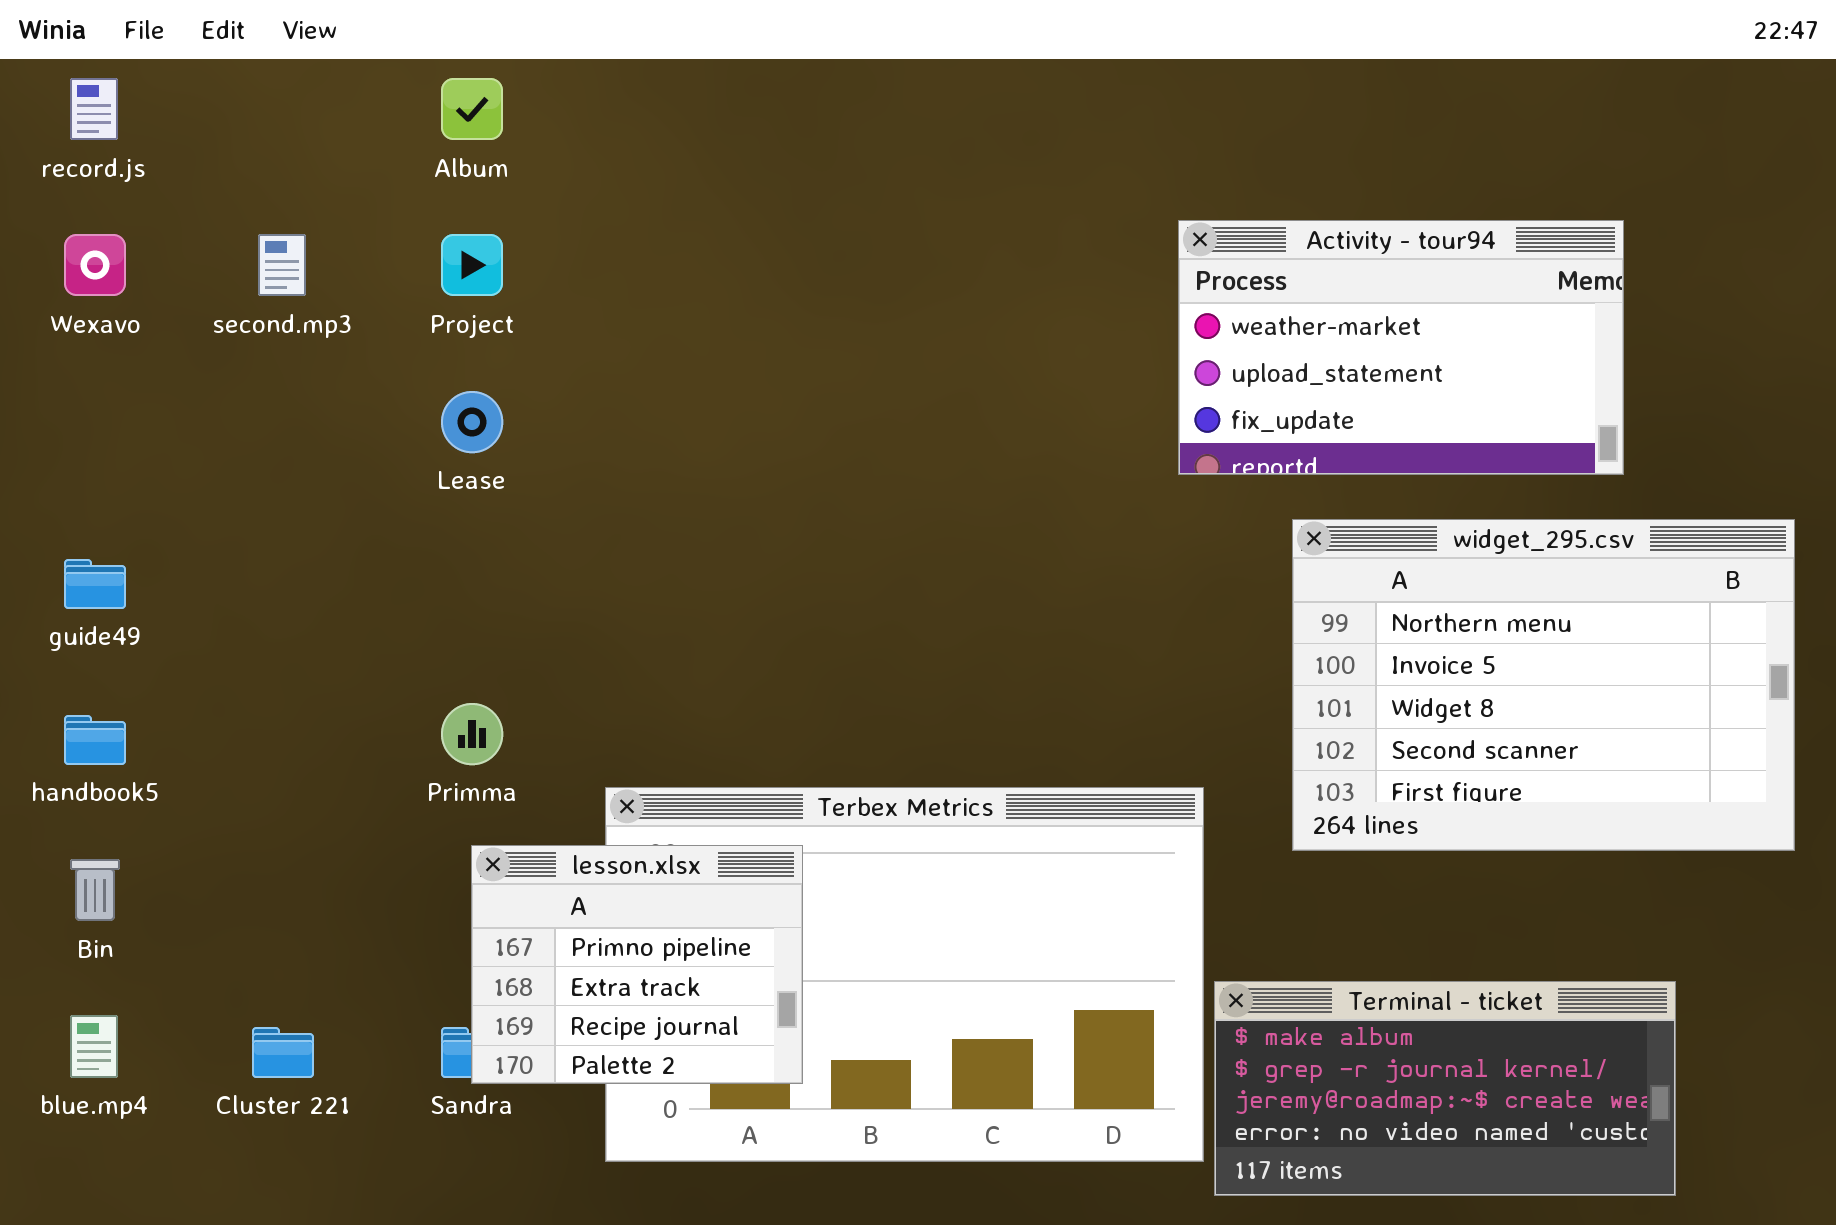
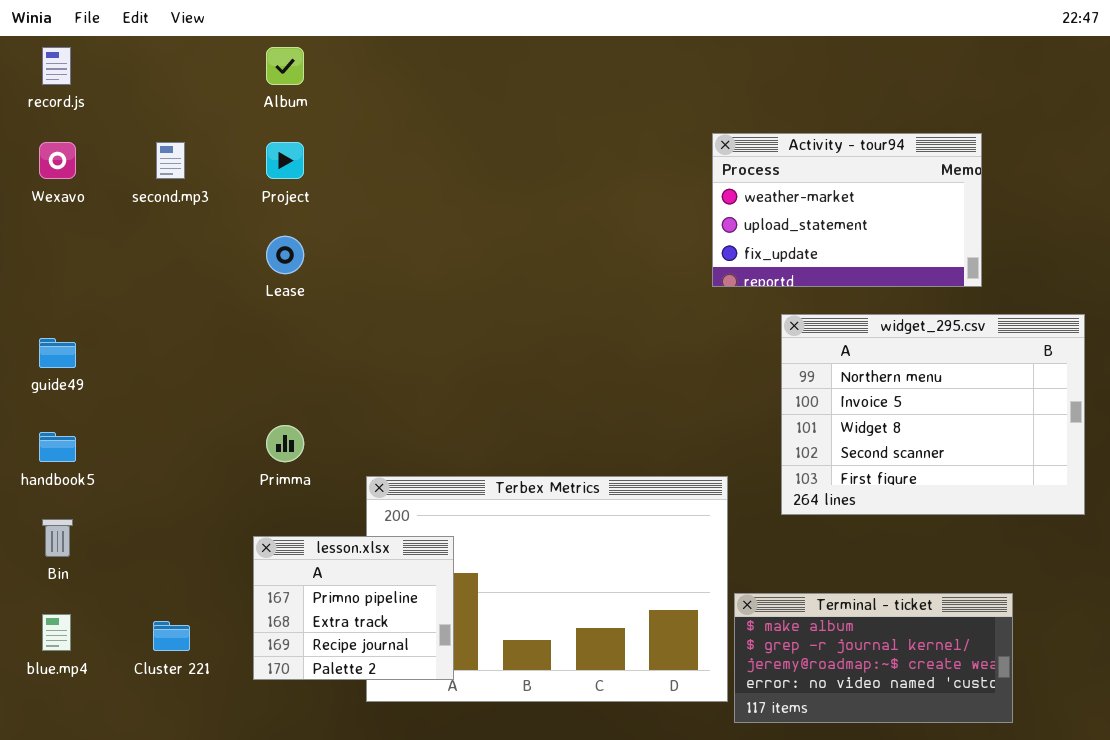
lesson.xlsx: [471,845,803,1084] -> [253,536,454,680], moved

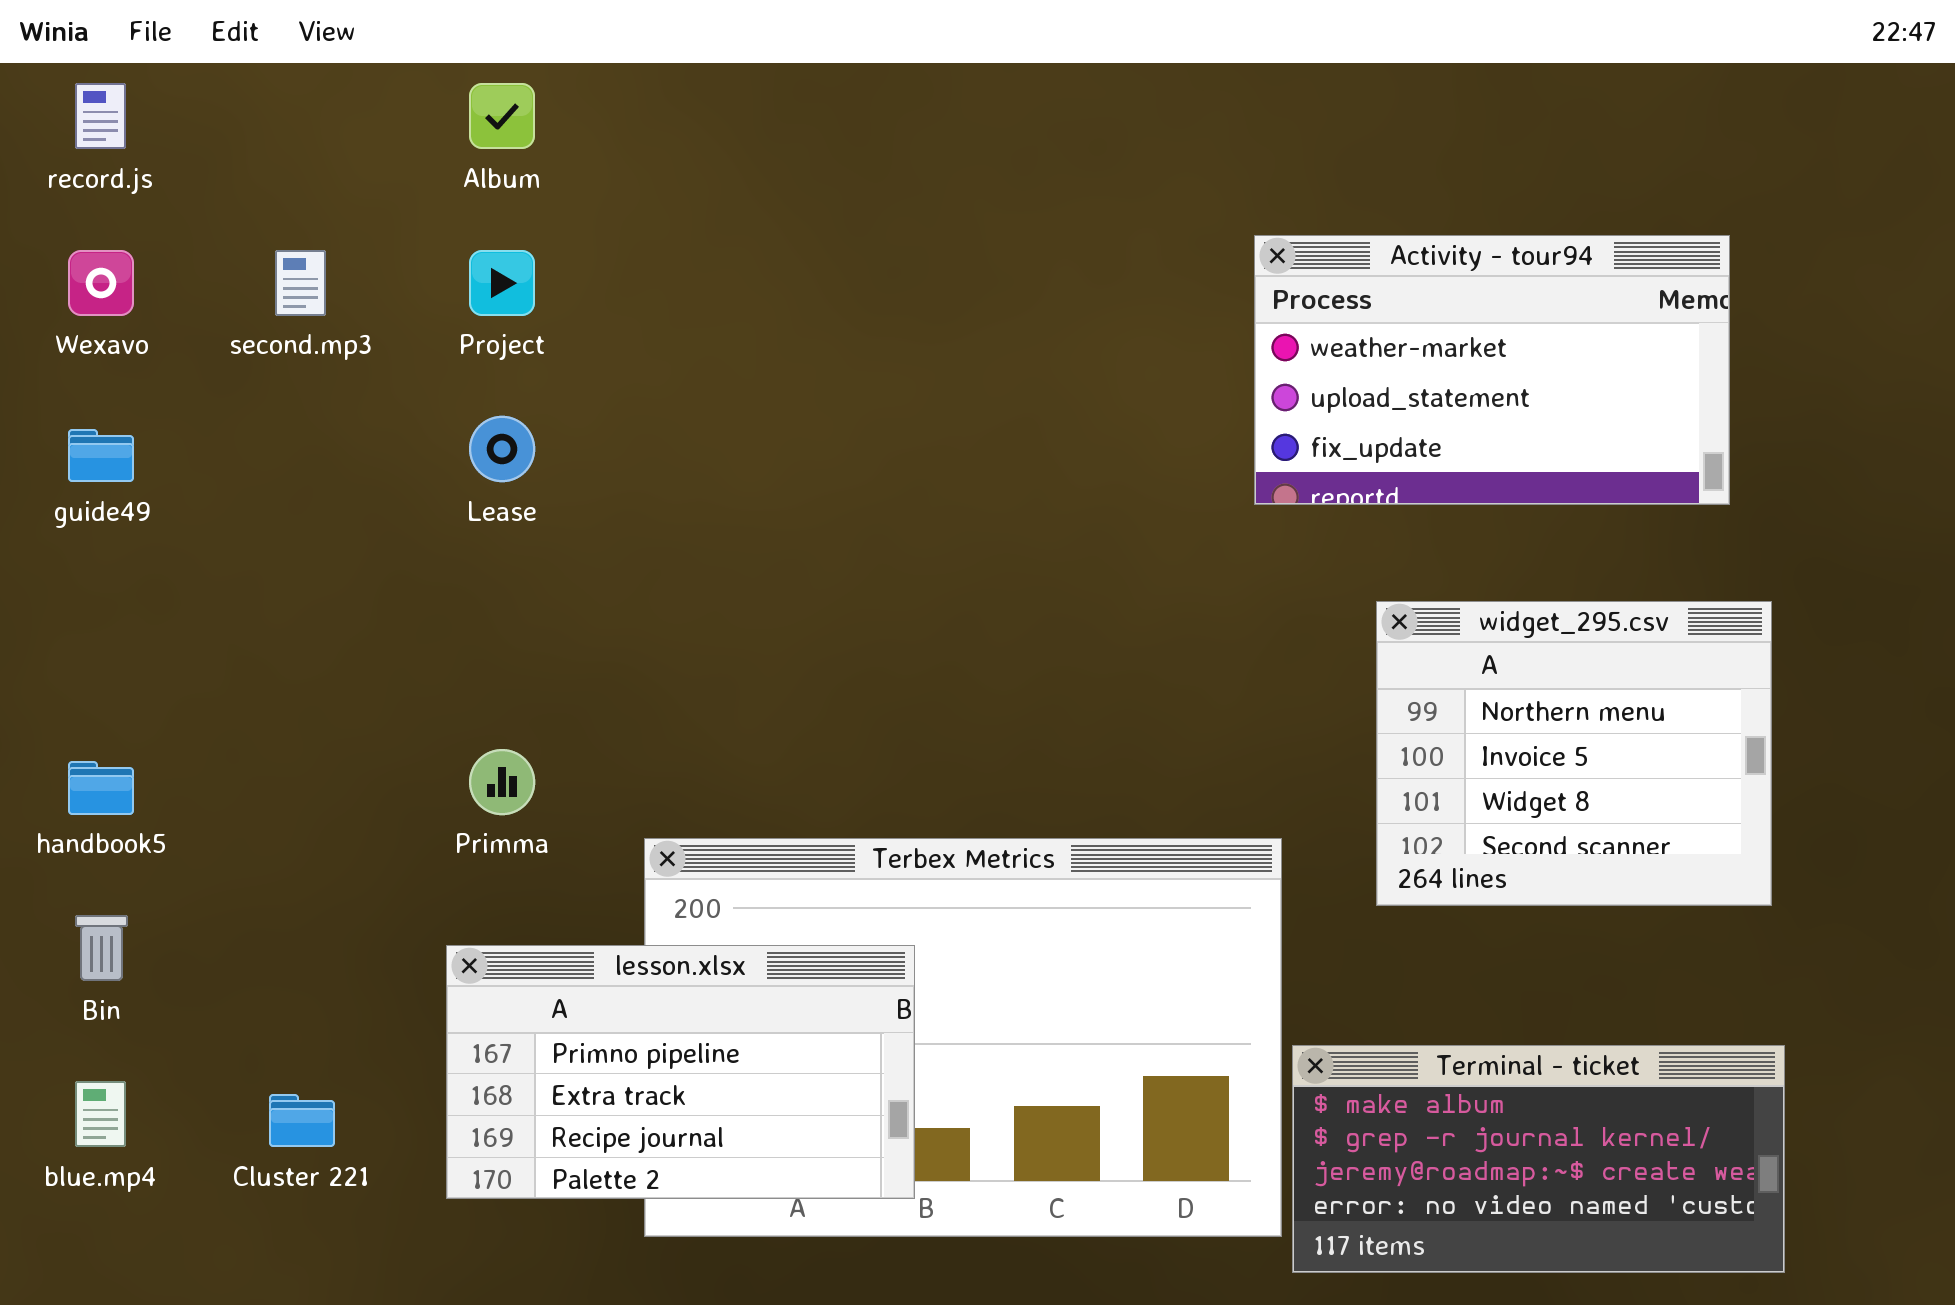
widget_295.csv: [781,314,1085,515] -> [1376,601,1772,906], resized
guide49: [39,338,76,368] -> [68,429,134,482], moved
lesson.xlsx: [253,536,454,680] -> [446,945,915,1199], resized

